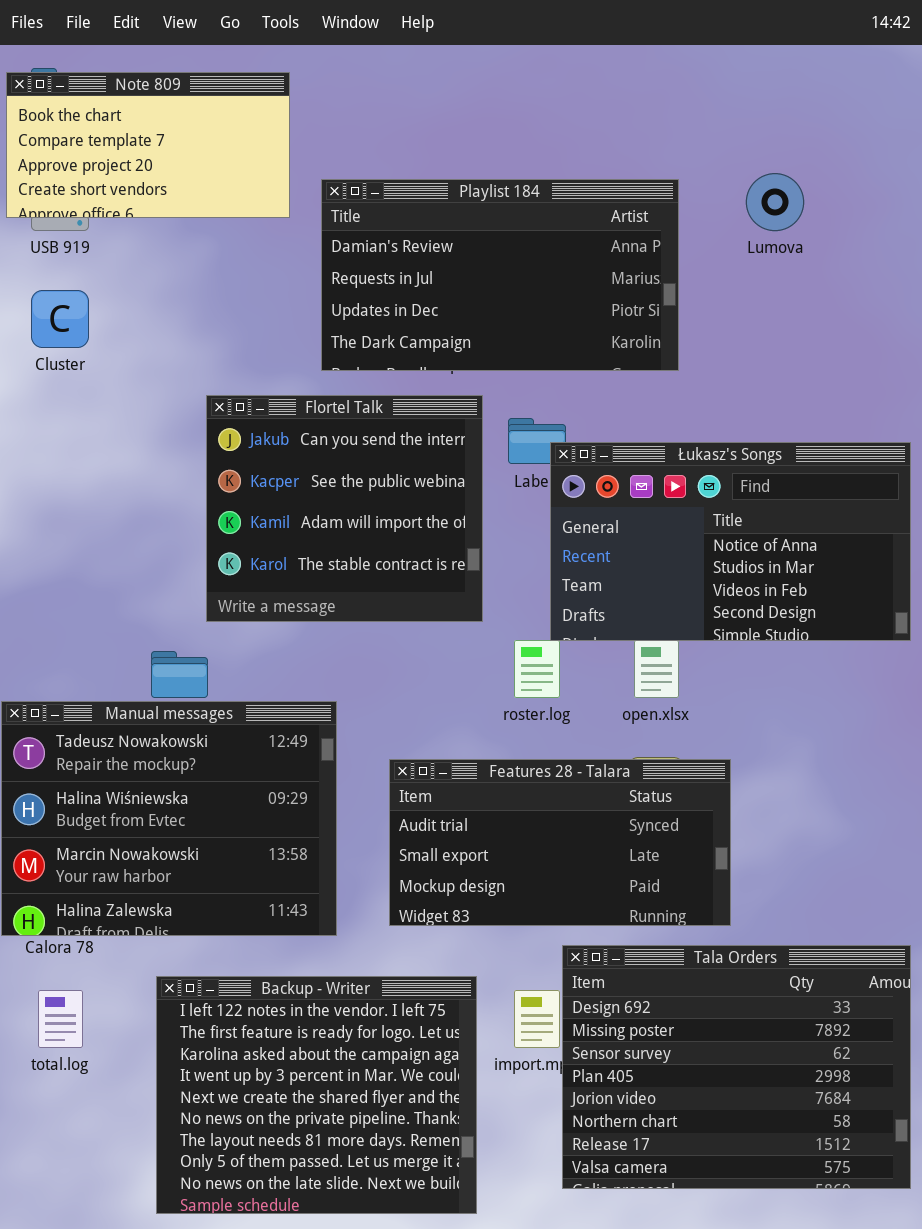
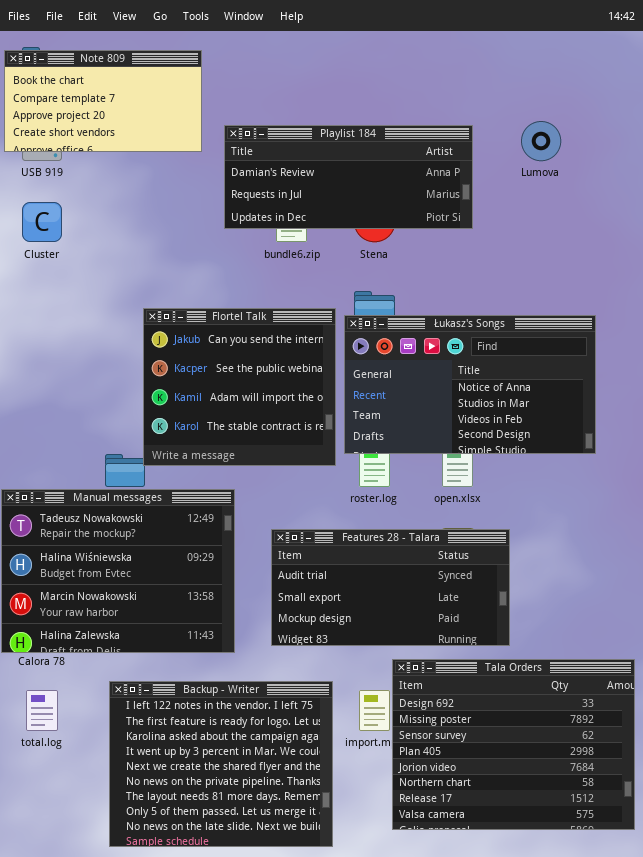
Playlist 184: [321,179,679,371] -> [224,125,473,229], resized
Flortel Talk: [206,395,483,622] -> [143,308,336,466], moved
Łukasz's Songs: [550,442,911,641] -> [344,315,596,454], moved

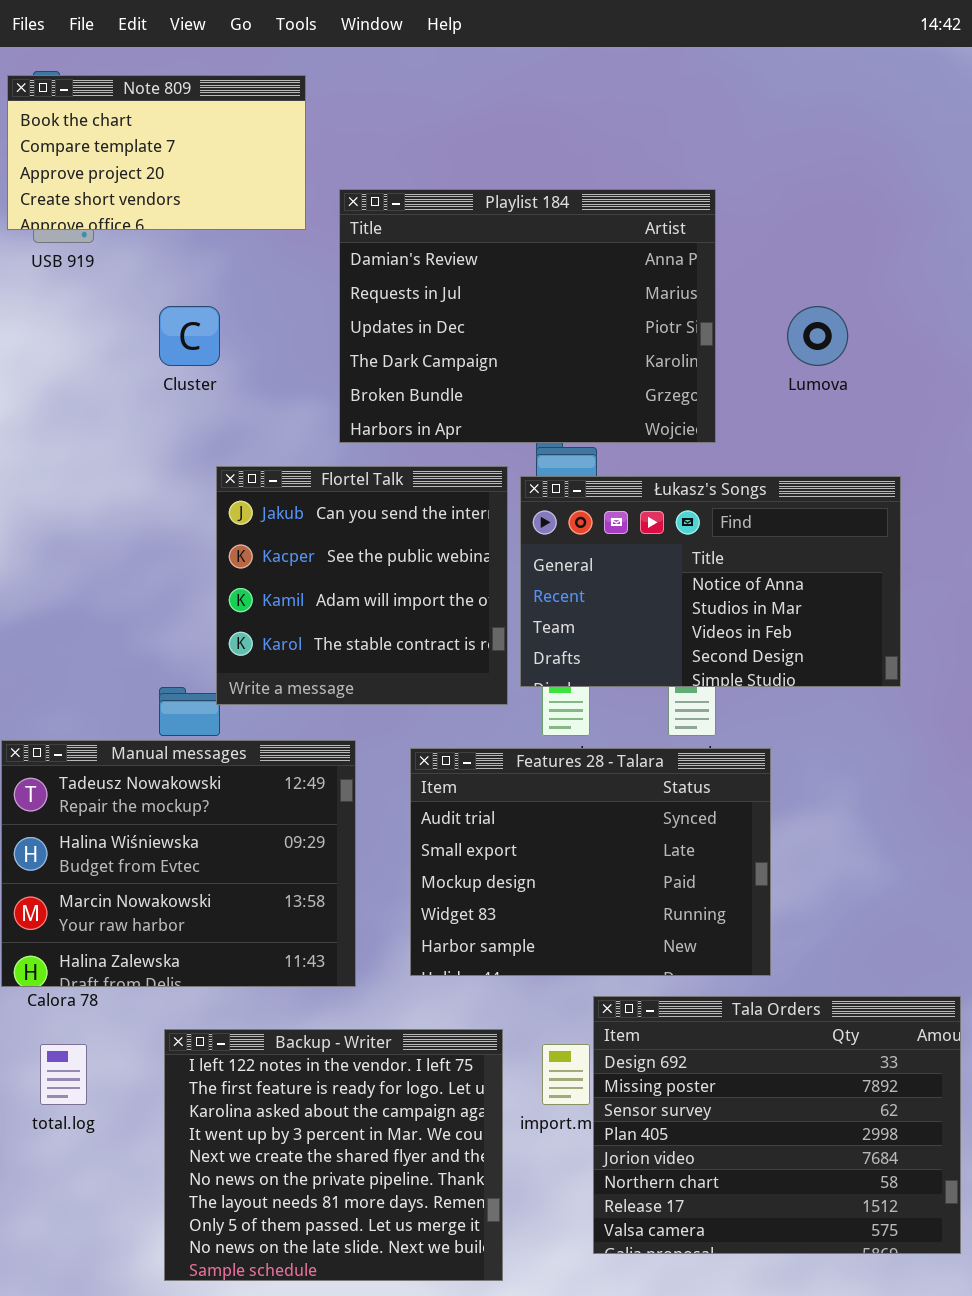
Lumova: [521,121,561,161] -> [787,306,848,366], moved
Playlist 184: [224,125,473,229] -> [339,189,716,443], resized
Cluster: [22,202,62,242] -> [159,306,220,366], moved
Features 28 - Talara: [271,529,510,646] -> [410,748,771,976], resized

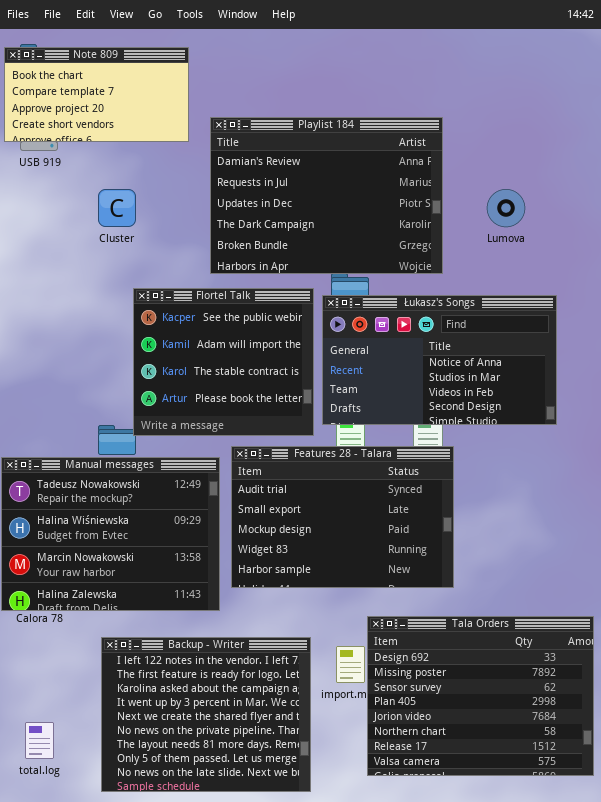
Flortel Talk: [216,466,508,705] -> [133,288,314,436], scrolled down 1 row
Features 28 - Talara: [410,748,771,976] -> [231,446,454,588], moved
total.log: [40,1044,87,1105] -> [25,722,54,759], moved

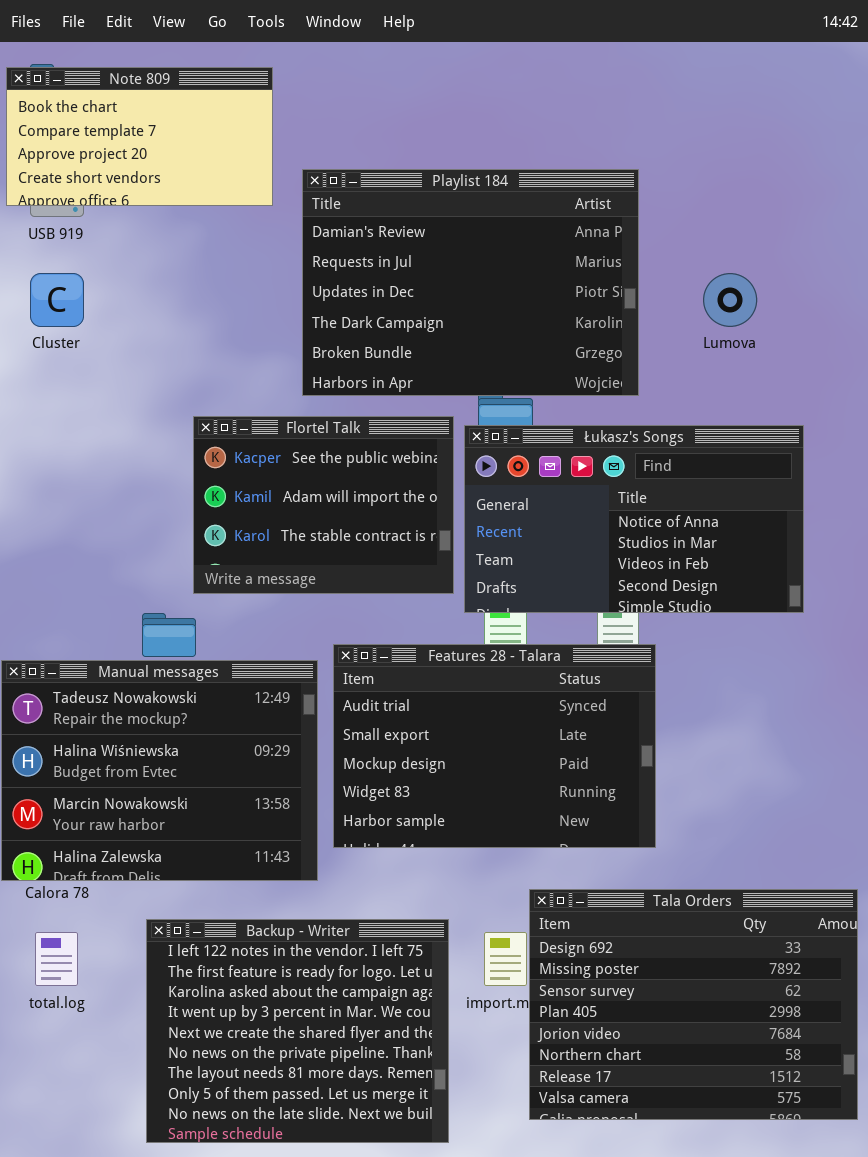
Cluster: [98,189,136,227] -> [30,273,84,327], moved
Flortel Talk: [133,288,314,436] -> [193,416,454,594], resized
total.log: [25,722,54,759] -> [35,932,78,986], moved

